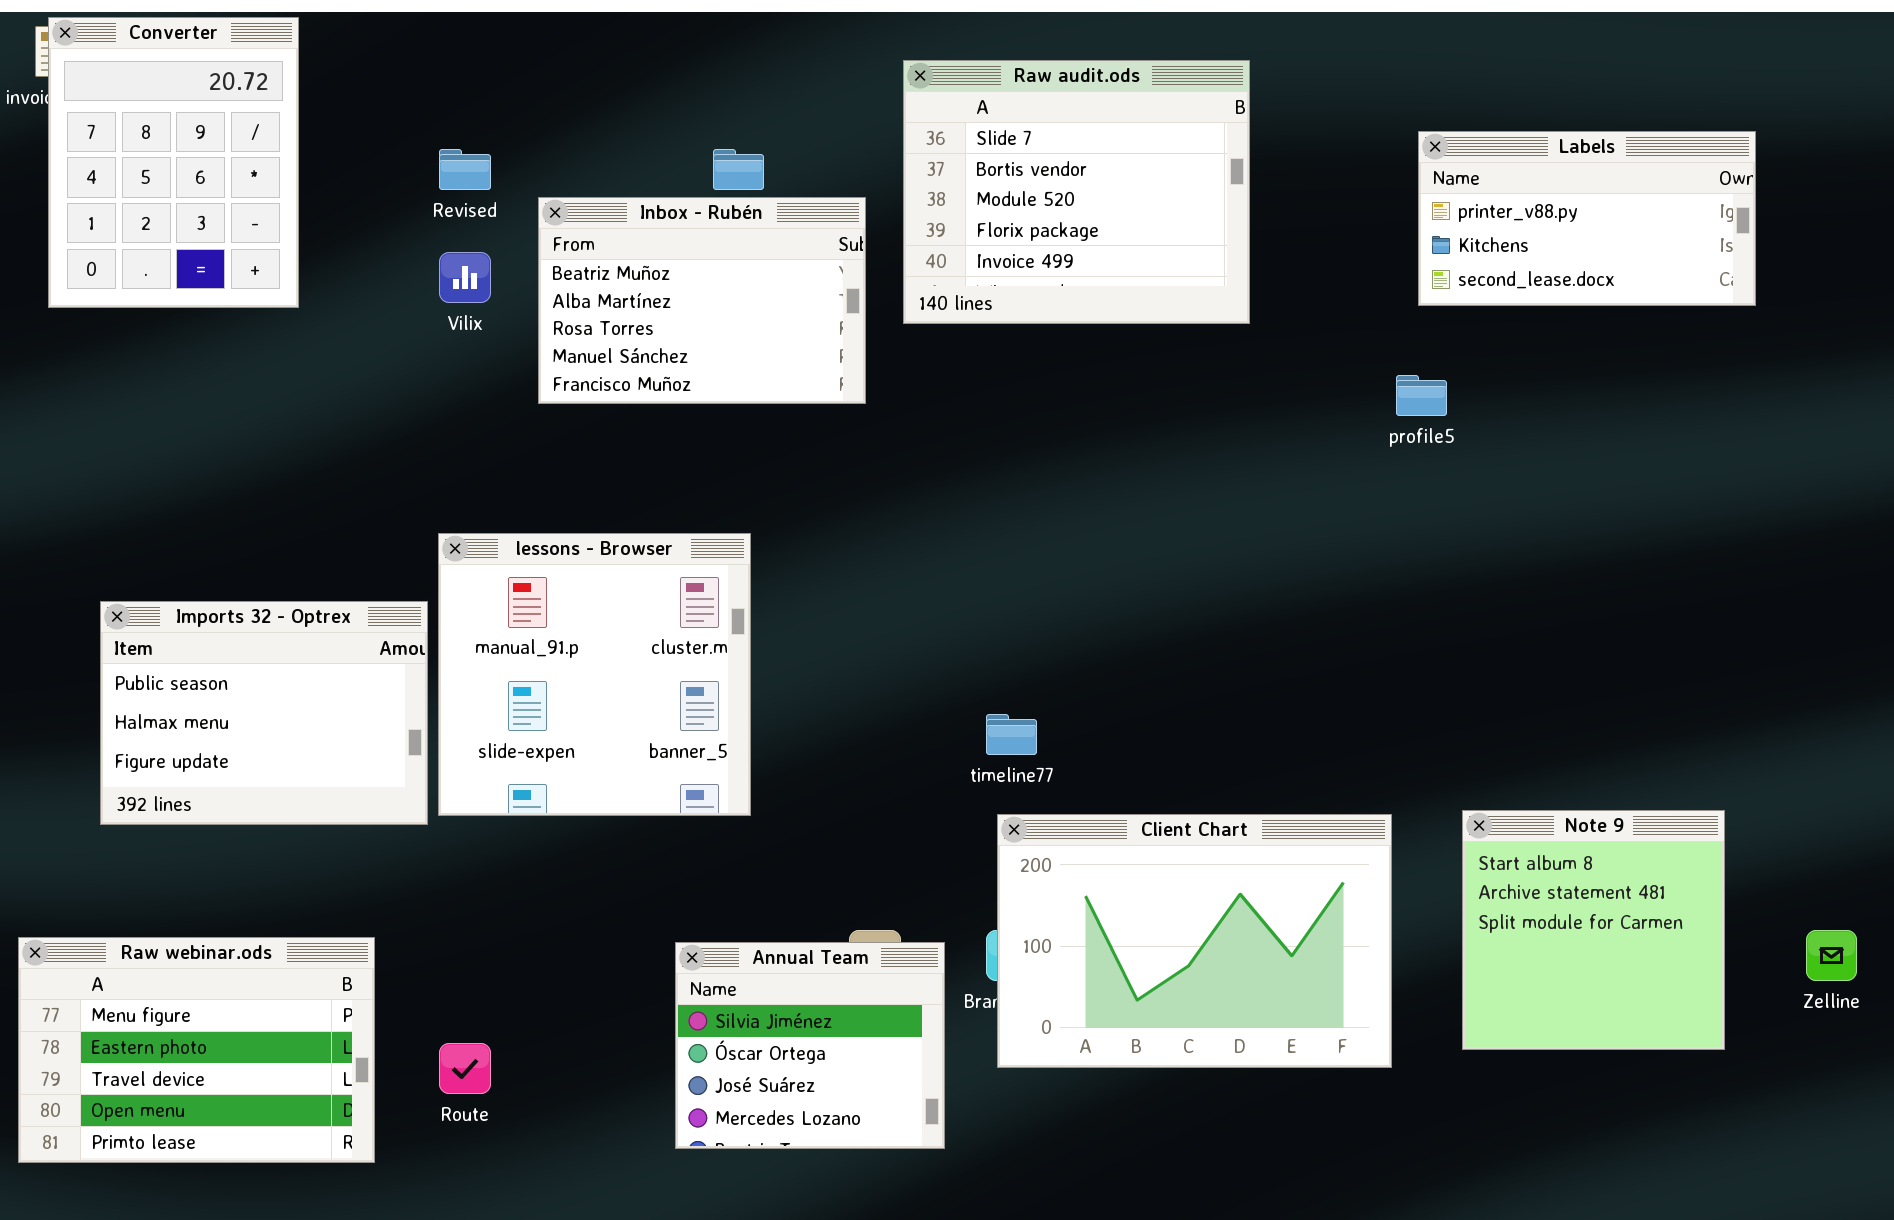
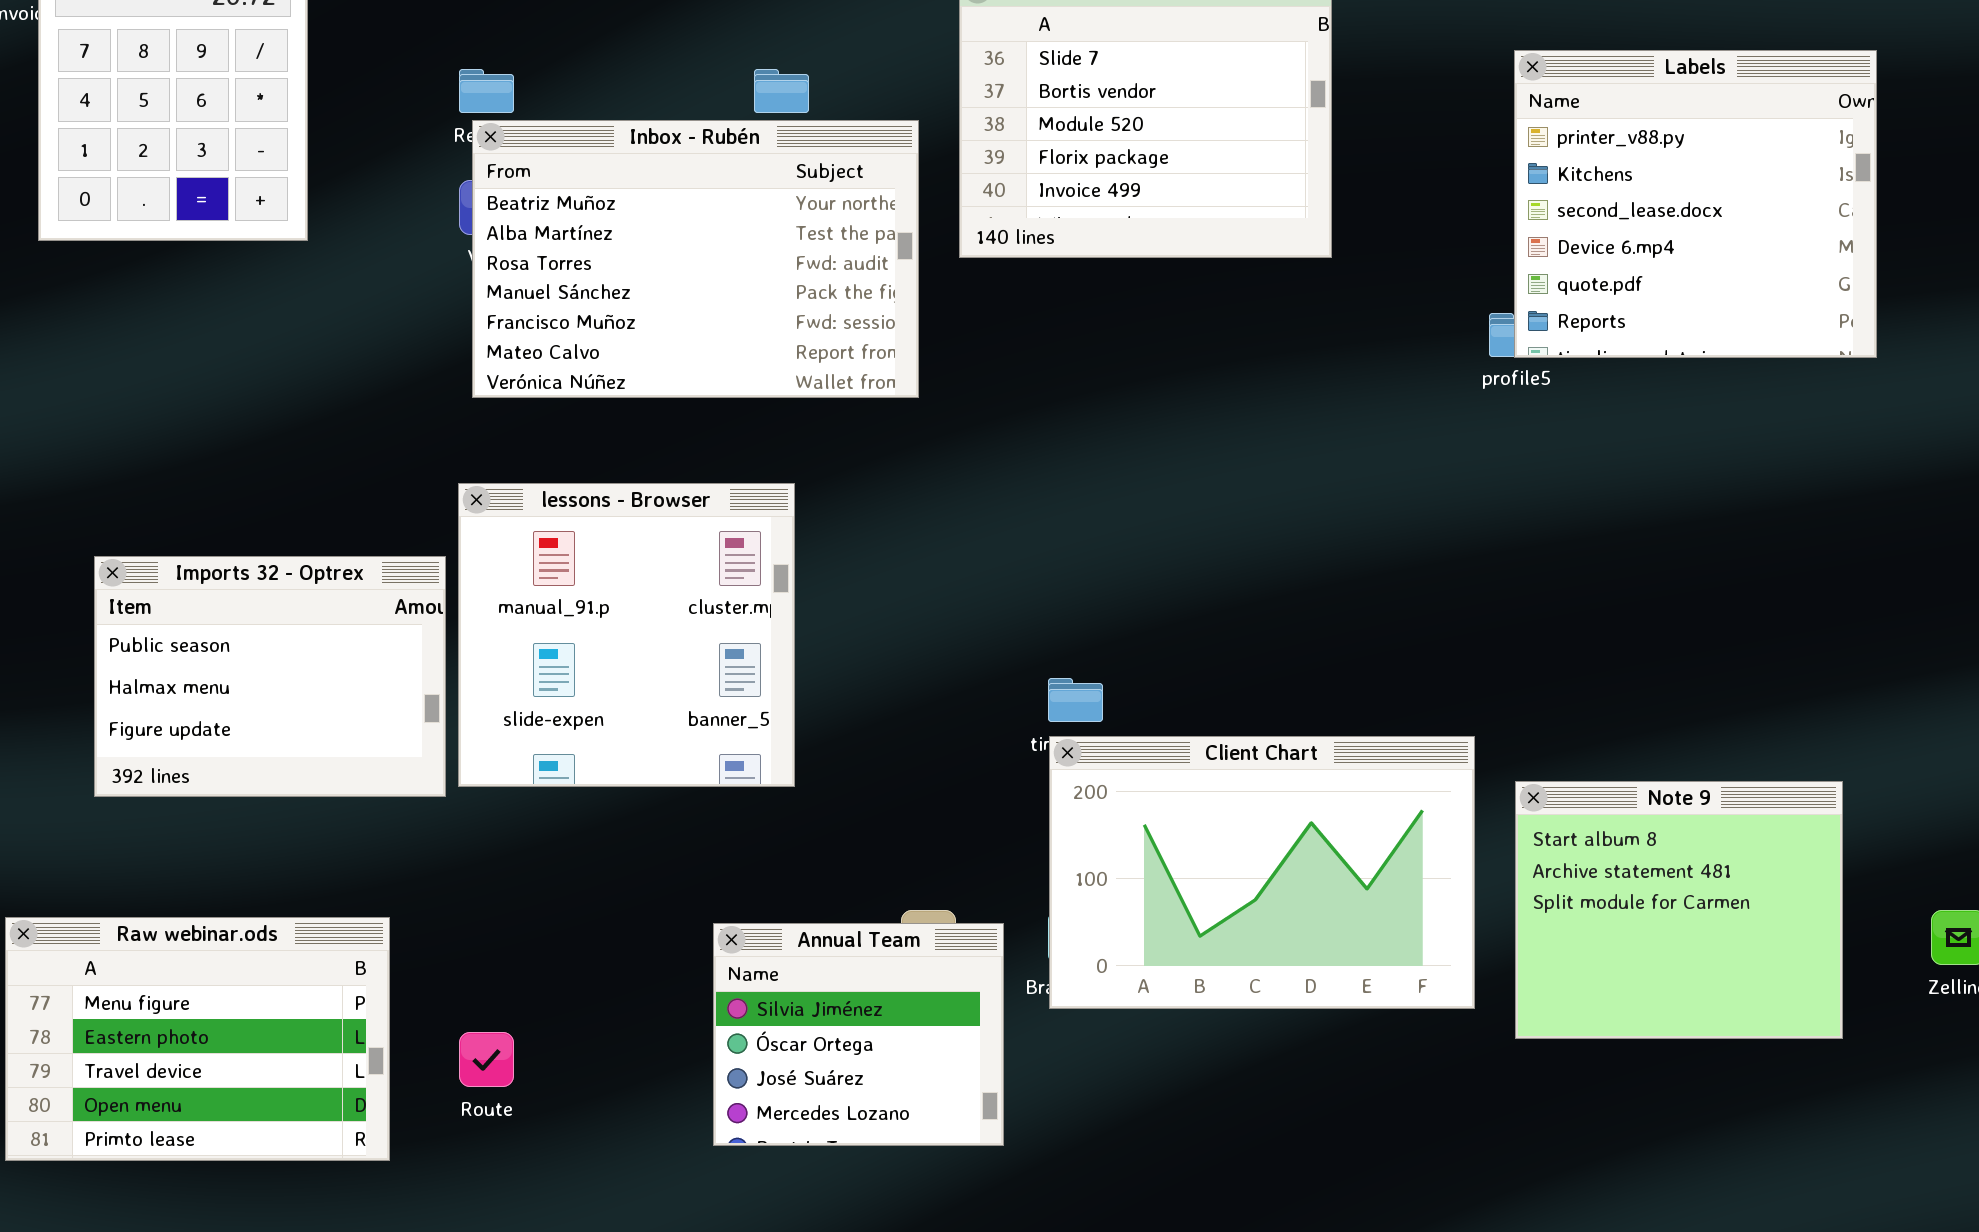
Labels: [1418,131,1756,306] -> [1514,50,1877,358], resized
Inbox - Rubén: [538,197,866,404] -> [472,120,919,398], resized
Note 9: [1462,810,1725,1050] -> [1515,781,1843,1039], resized
Client Chart: [997,814,1392,1068] -> [1049,736,1475,1009], moved

